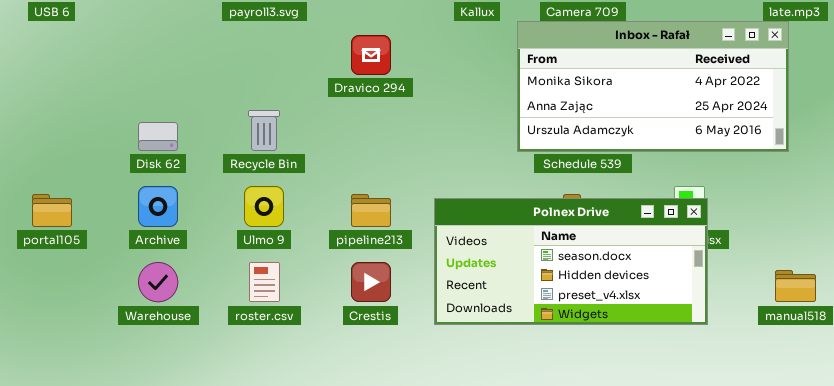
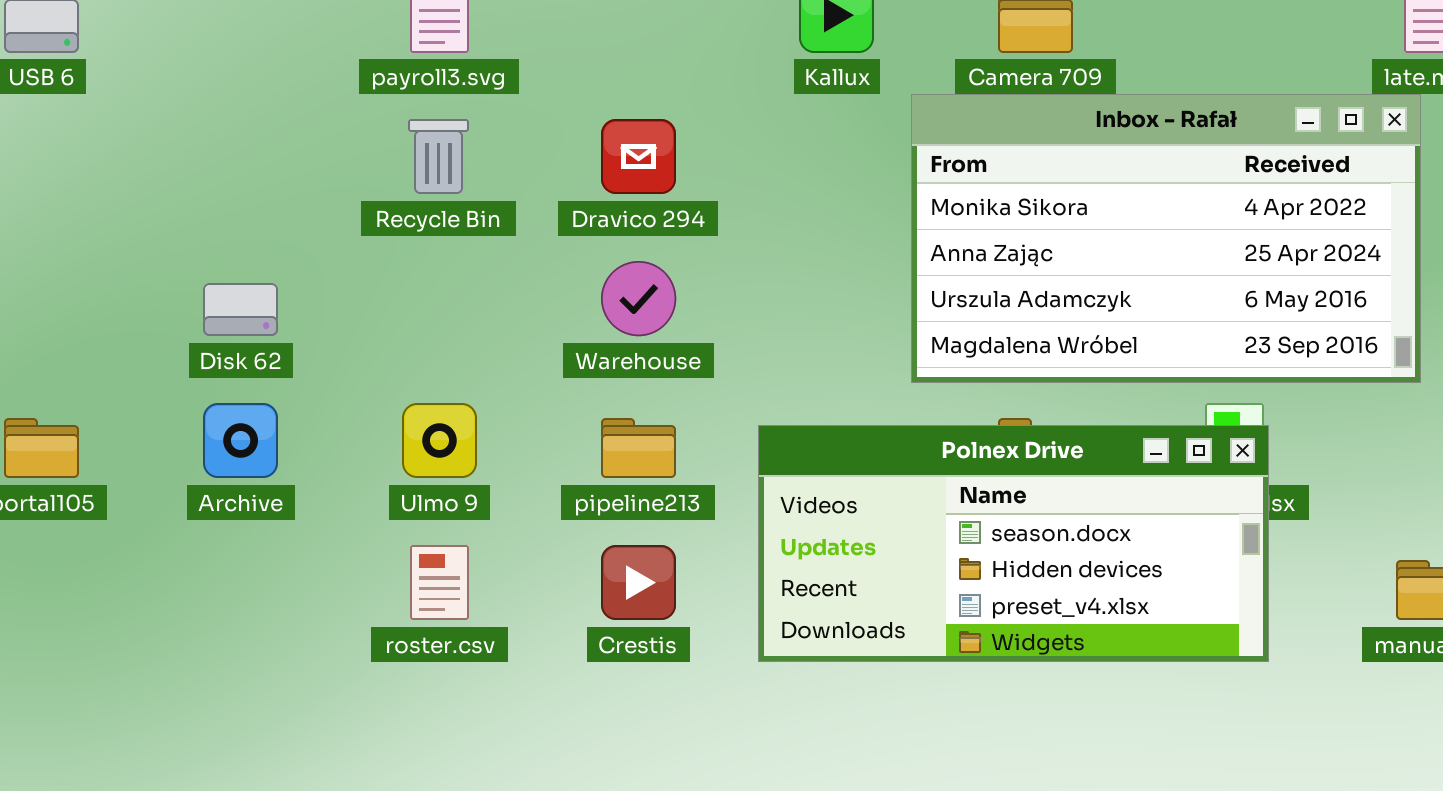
Inbox - Rafał: [517,21,789,152] -> [911,94,1421,383], resized
Recycle Bin: [248,110,280,151] -> [408,119,469,194], moved
Warehouse: [138,262,178,302] -> [601,261,676,336], moved

